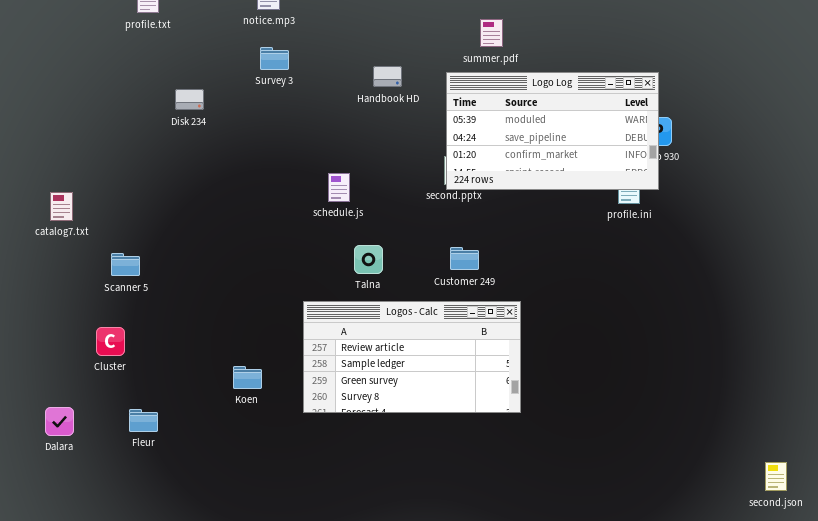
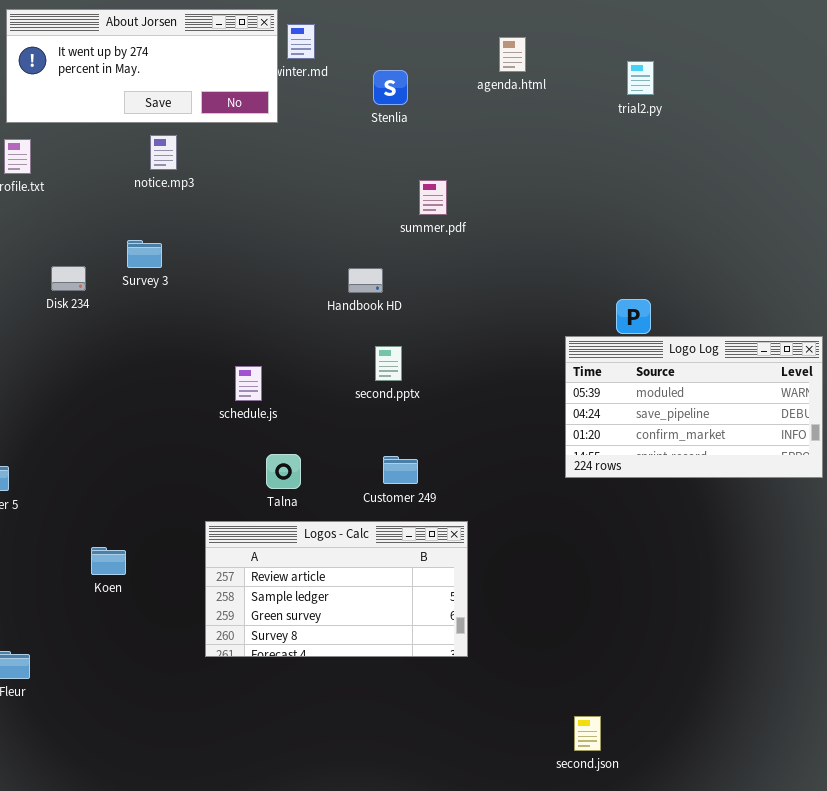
Survey 3: [260,47,289,70] -> [127,240,162,268], moved
Handbook HD: [373,66,402,87] -> [348,268,383,293], moved
Logo Log: [446,72,659,190] -> [565,336,823,478], moved
Koen: [233,366,262,389] -> [91,547,126,575], moved
second.json: [765,462,787,491] -> [574,716,601,751], moved

